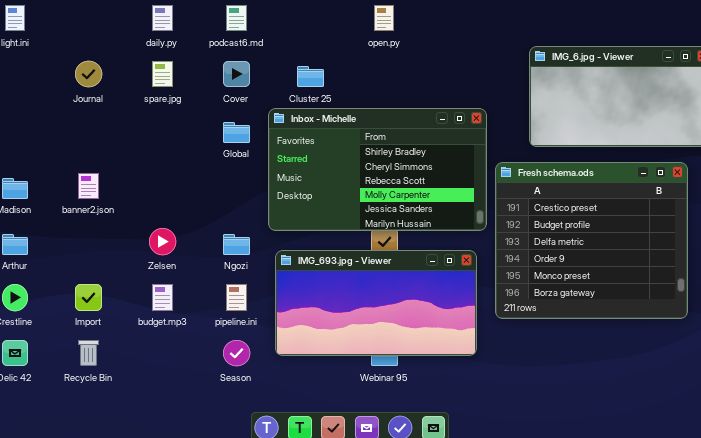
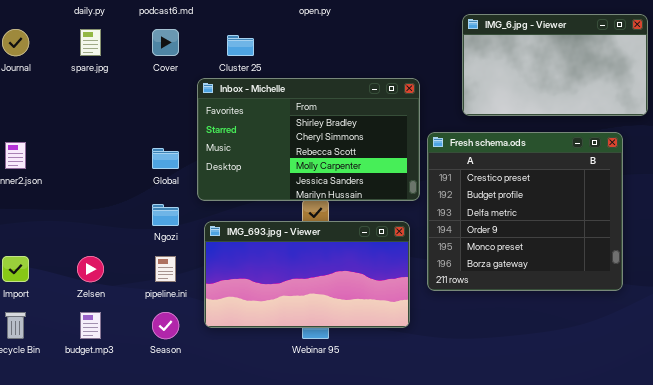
Global: [223,122,250,143] -> [152,148,179,169], moved
Zelsen: [149,228,176,255] -> [77,256,104,282], moved
budget.mp3: [152,284,173,311] -> [80,312,101,339], moved

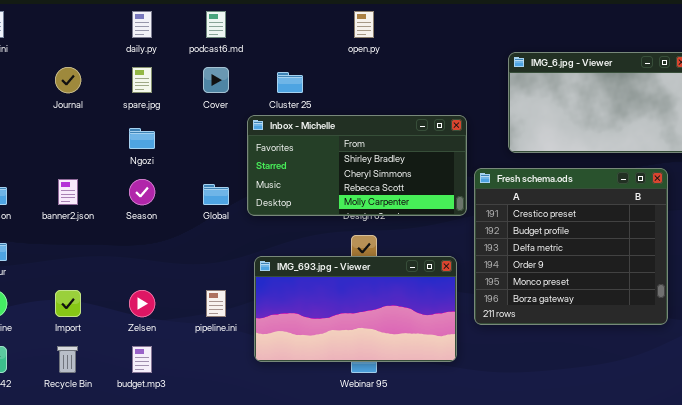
Inbox - Michelle: [197,78,420,201] -> [247,115,467,216], resized
Ngozi: [152,204,179,226] -> [129,128,155,149], moved
Season: [152,312,179,339] -> [129,179,155,205], moved

